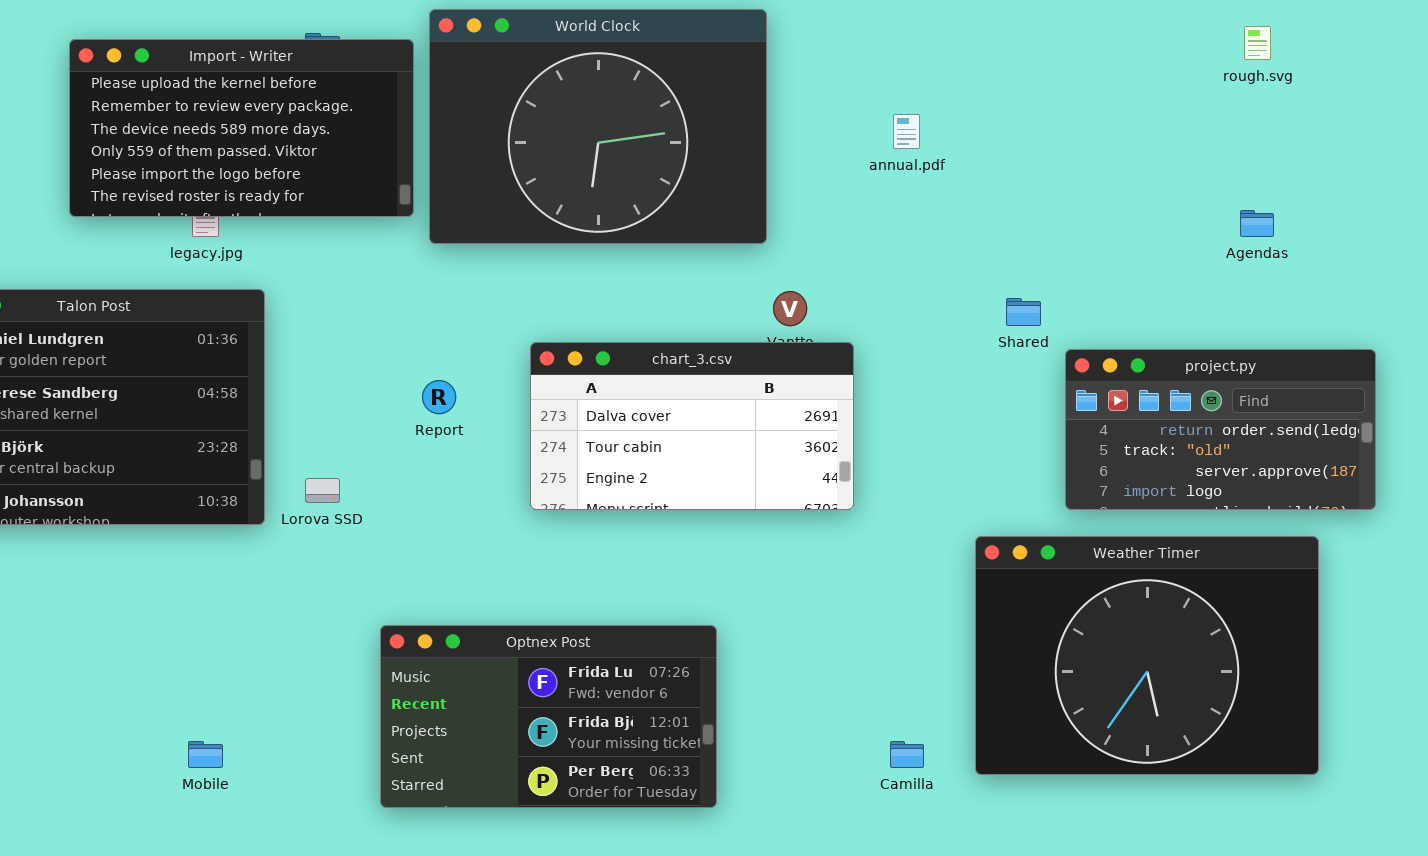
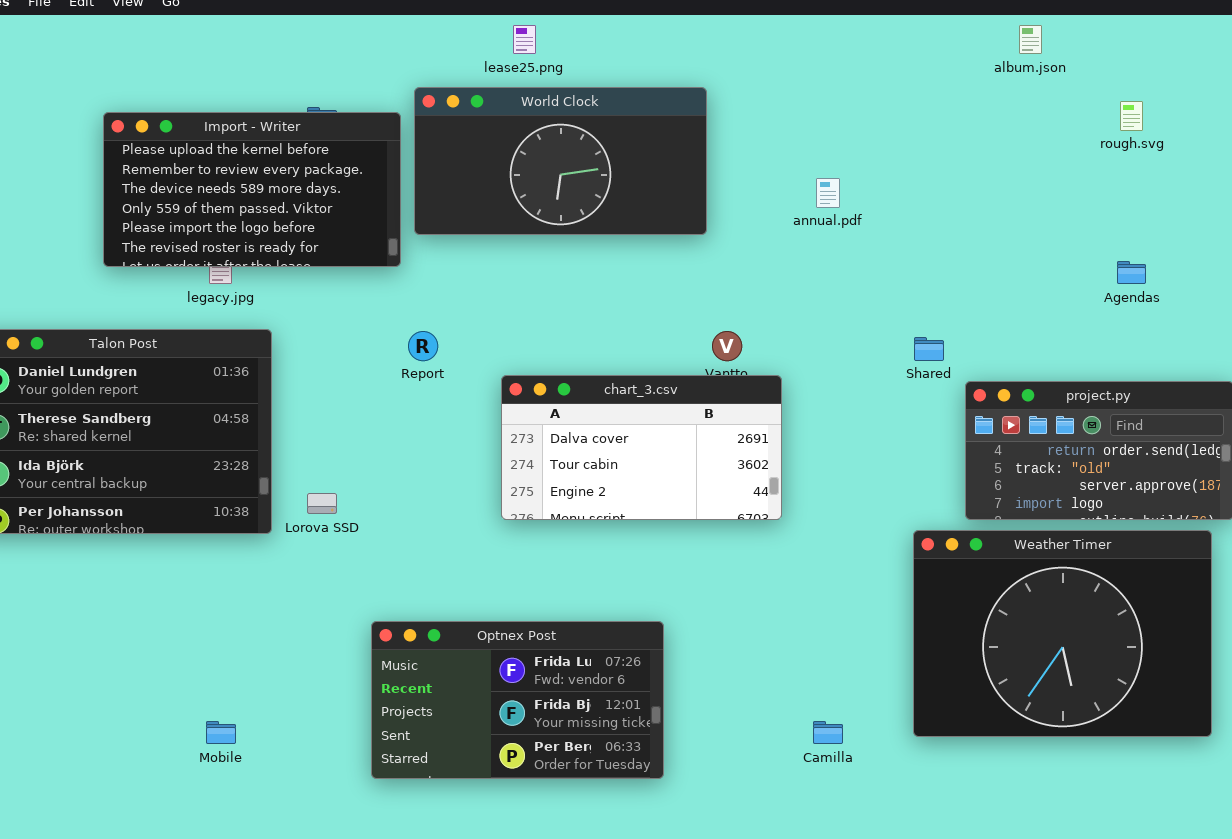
World Clock: [429,9,767,244] -> [414,87,707,235], resized
Report: [422,380,456,414] -> [408,331,438,361], moved
Weather Timer: [975,536,1319,775] -> [913,530,1212,737], moved

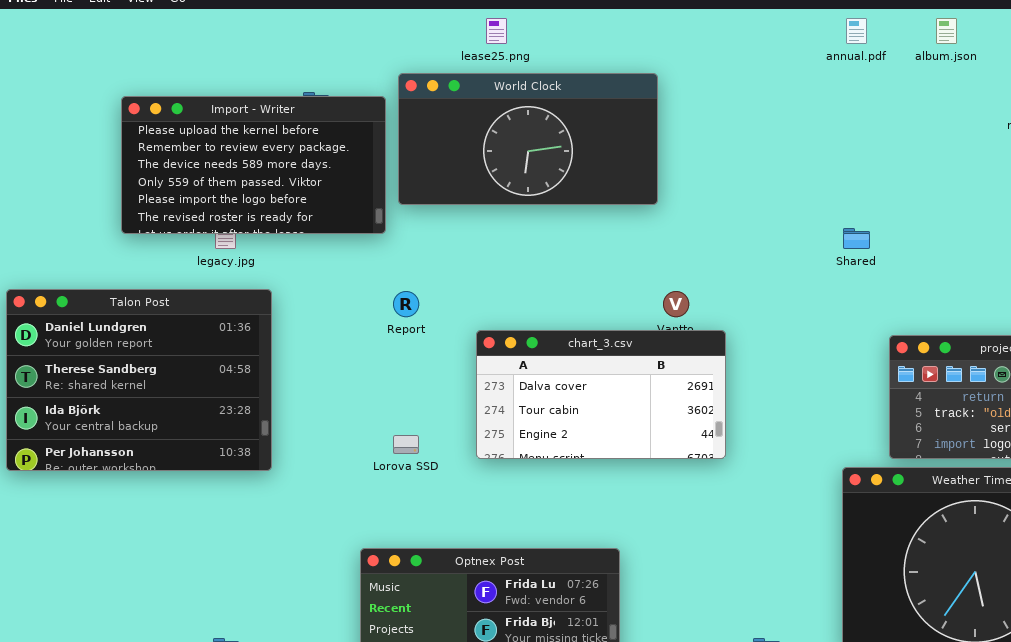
annual.pdf: [816,178,840,208] -> [846,18,867,44], moved
Shared: [914,337,944,361] -> [843,228,870,249], moved
Lorova SSD: [307,493,337,514] -> [393,435,419,454], moved

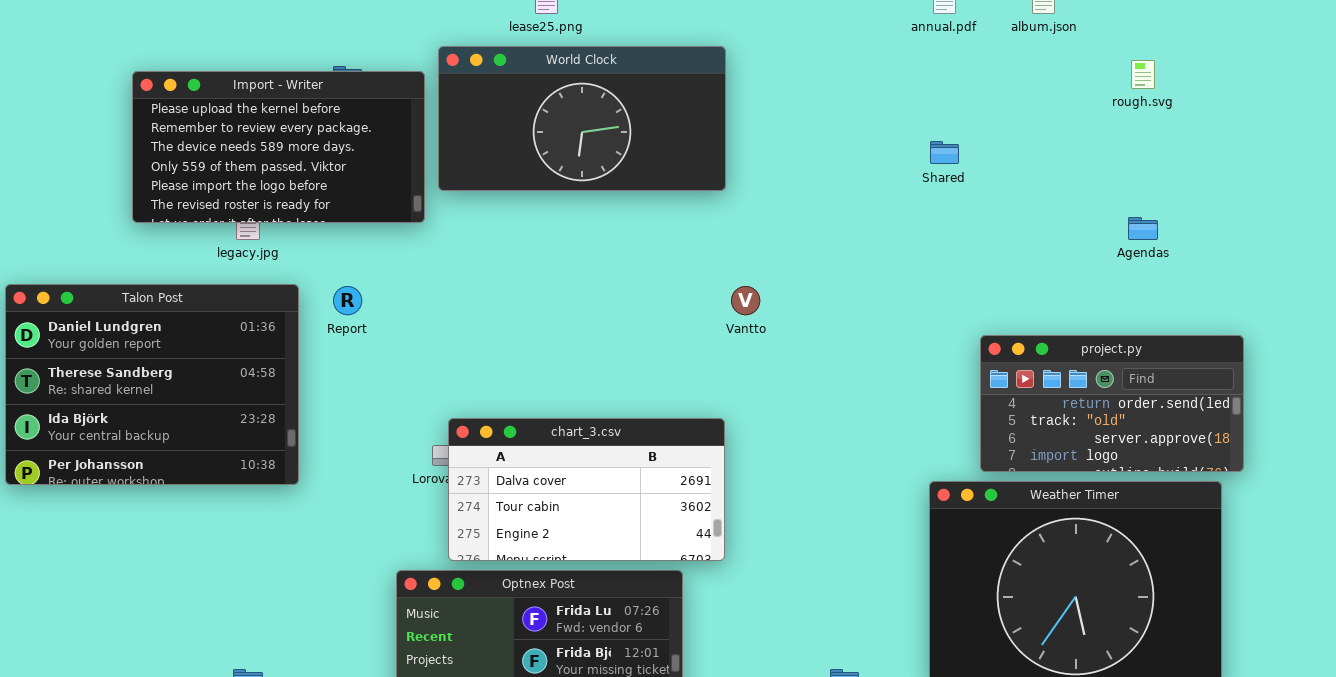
Shared: [843,228,870,249] -> [930,141,959,164], moved
Report: [393,291,419,317] -> [333,286,362,315], moved
chart_3.csv: [476,330,726,459] -> [448,418,725,561], moved

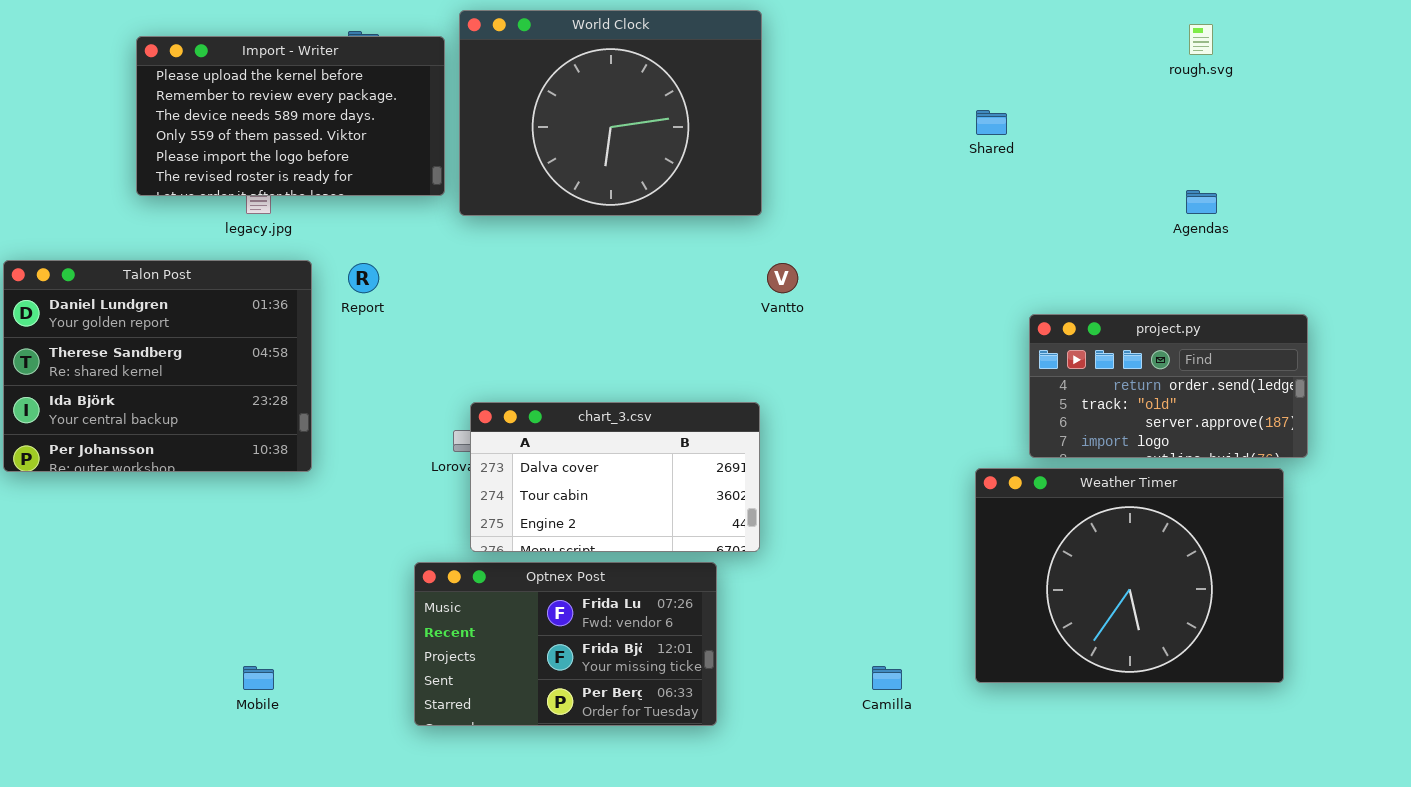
World Clock: [438,46,726,191] -> [459,10,762,216], resized

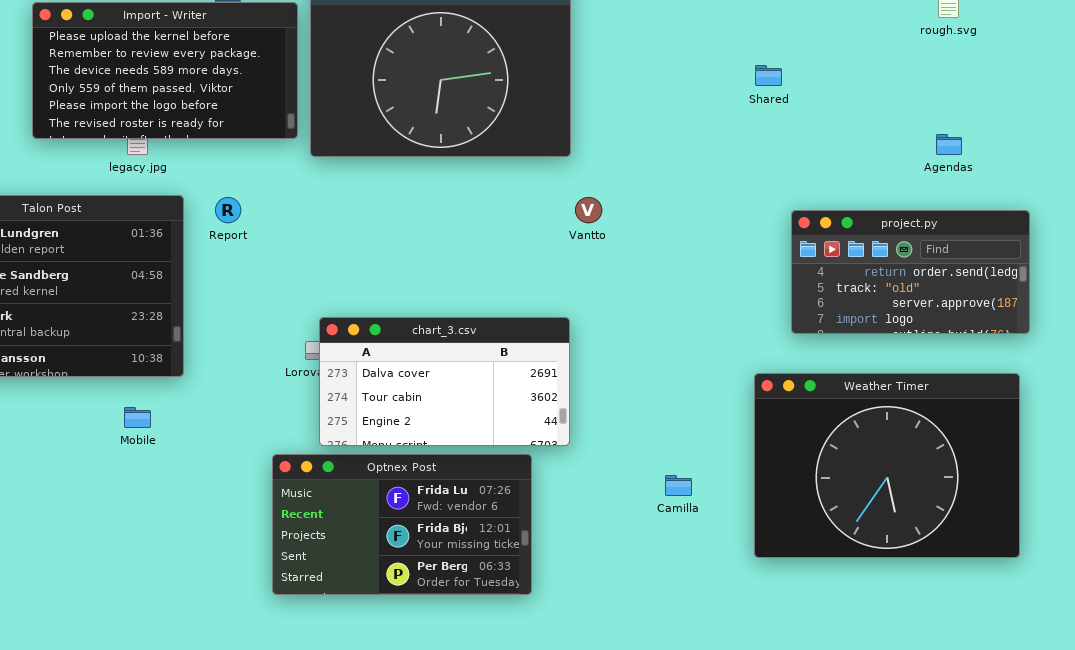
project.py: [1029,314,1308,458] -> [791,210,1030,334], moved
Mobile: [243,666,274,690] -> [124,407,151,428], moved
Camilla: [872,666,902,690] -> [665,475,692,496], moved

